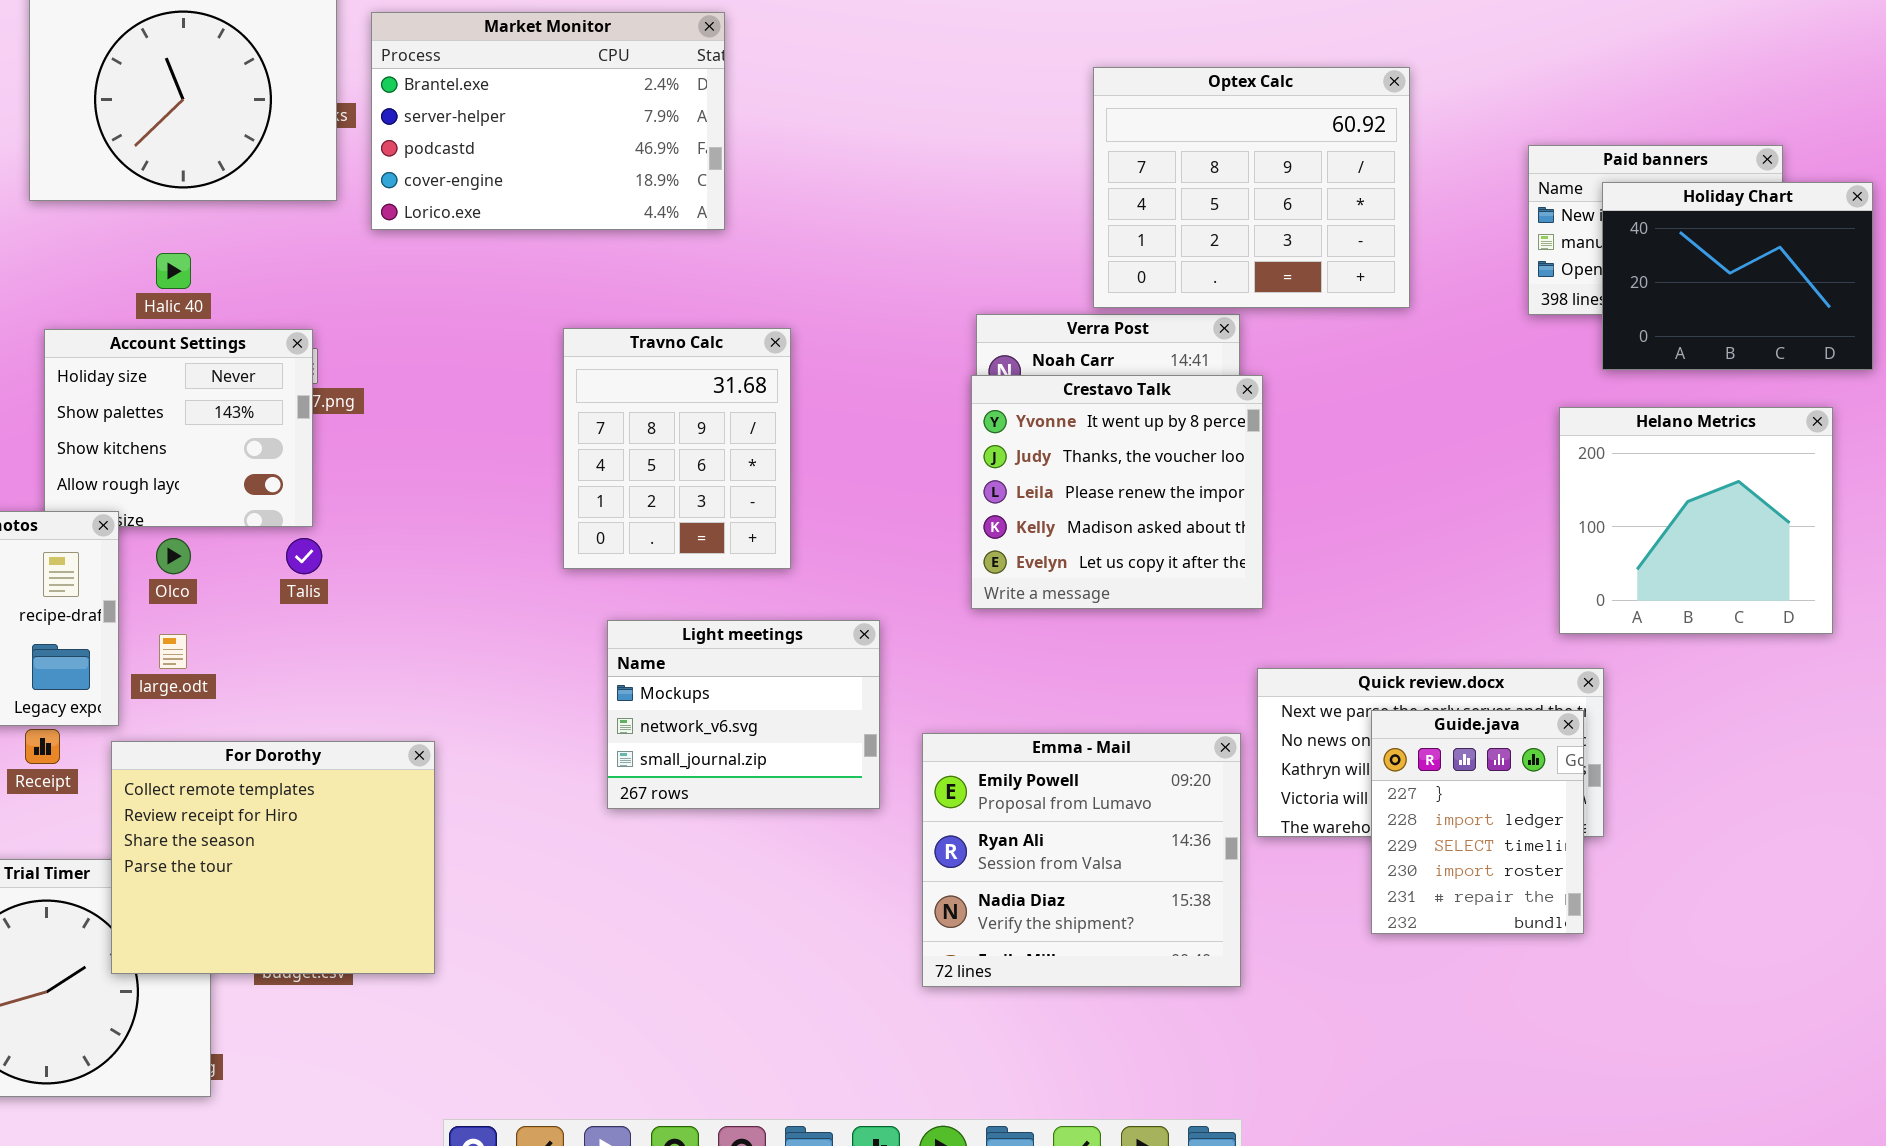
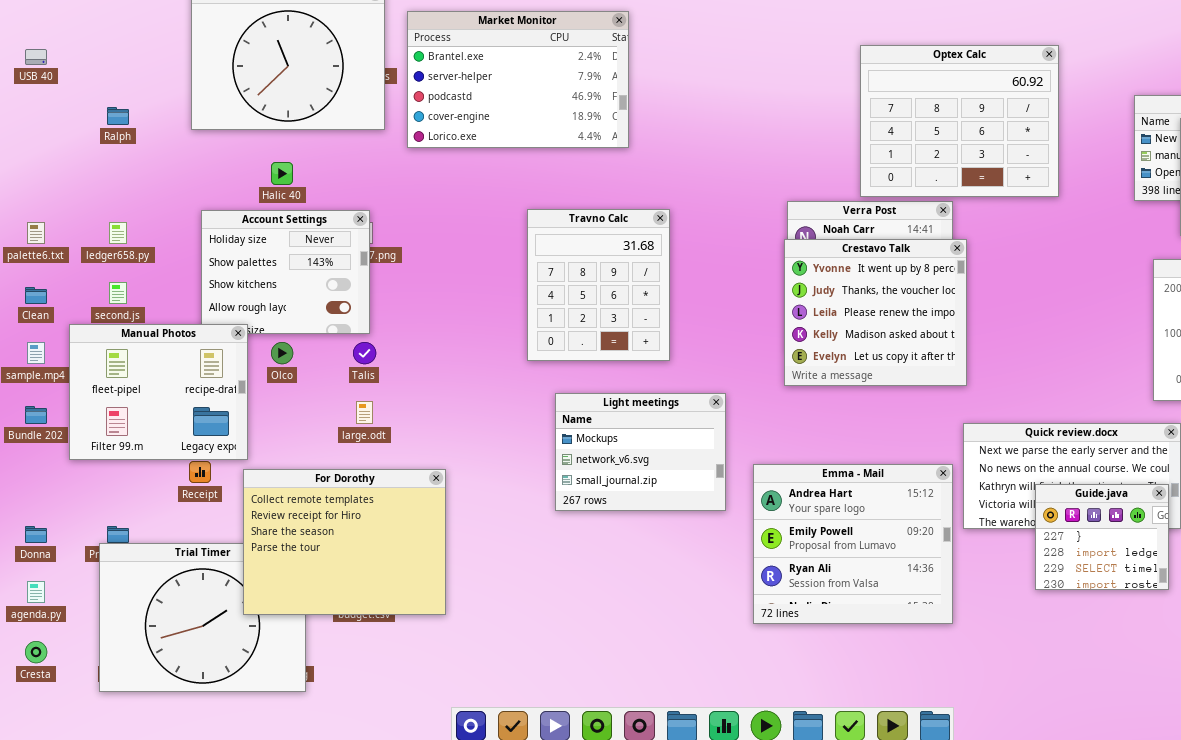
large.odt: [159,634,187,669] -> [356,401,373,424], moved
Guide.java: [1371,710,1584,934] -> [1035,484,1169,590], resized
Emma - Mail: [922,733,1241,987] -> [753,464,953,624], scrolled up 1 row

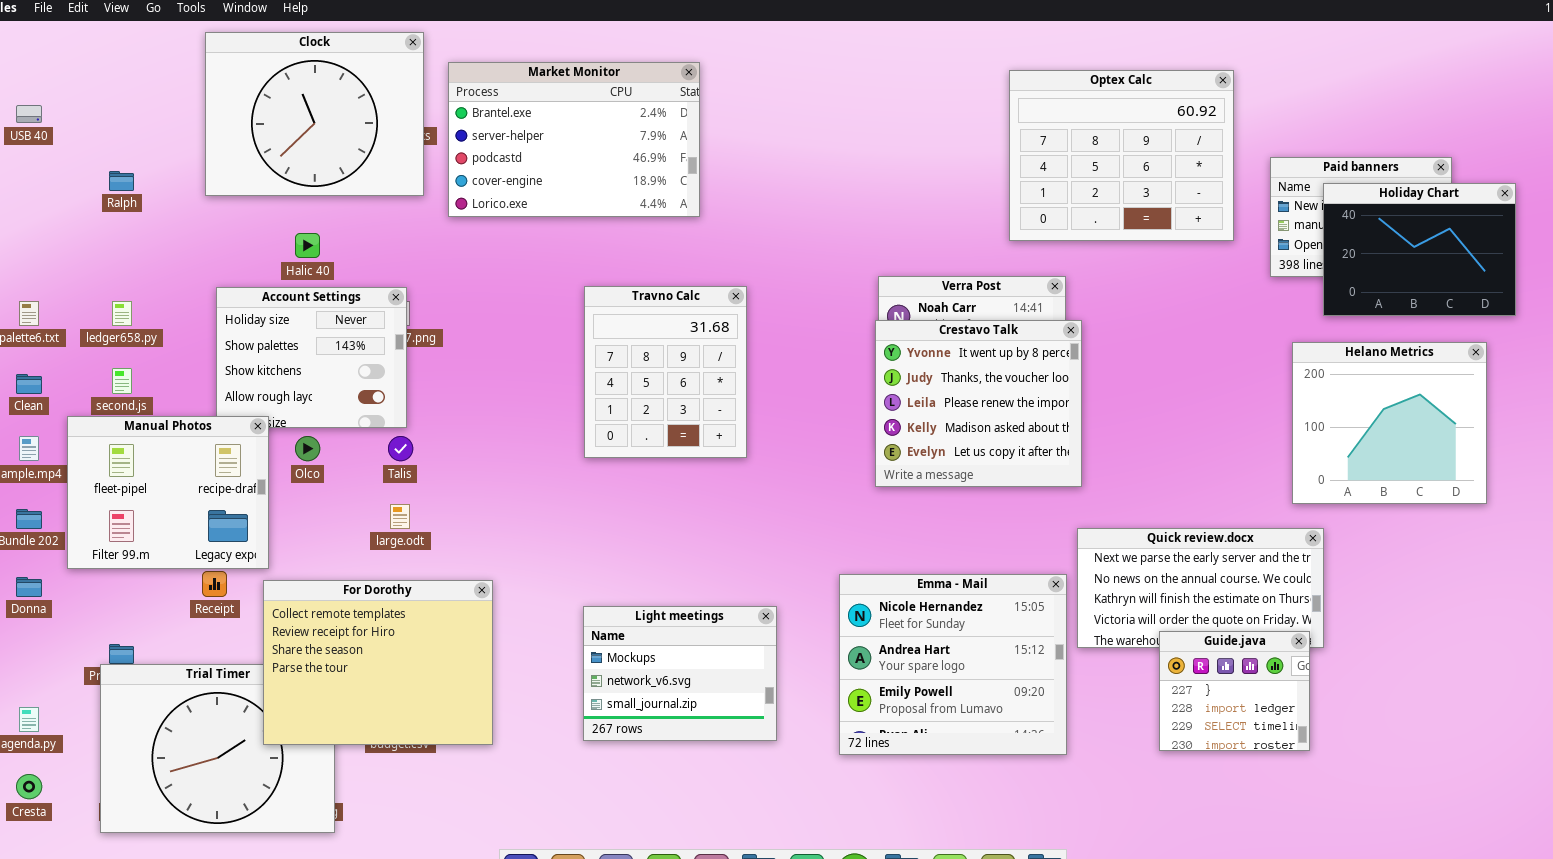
Optex Calc: [860,45,1059,197] -> [1009,70,1234,241], moved
Light meetings: [555,393,726,511] -> [583,606,777,741], moved
Emma - Mail: [753,464,953,624] -> [839,574,1067,755], scrolled up 1 row
Guide.java: [1035,484,1169,590] -> [1159,631,1310,751], moved
Donna: [25,526,47,543] -> [16,577,42,597], moved

